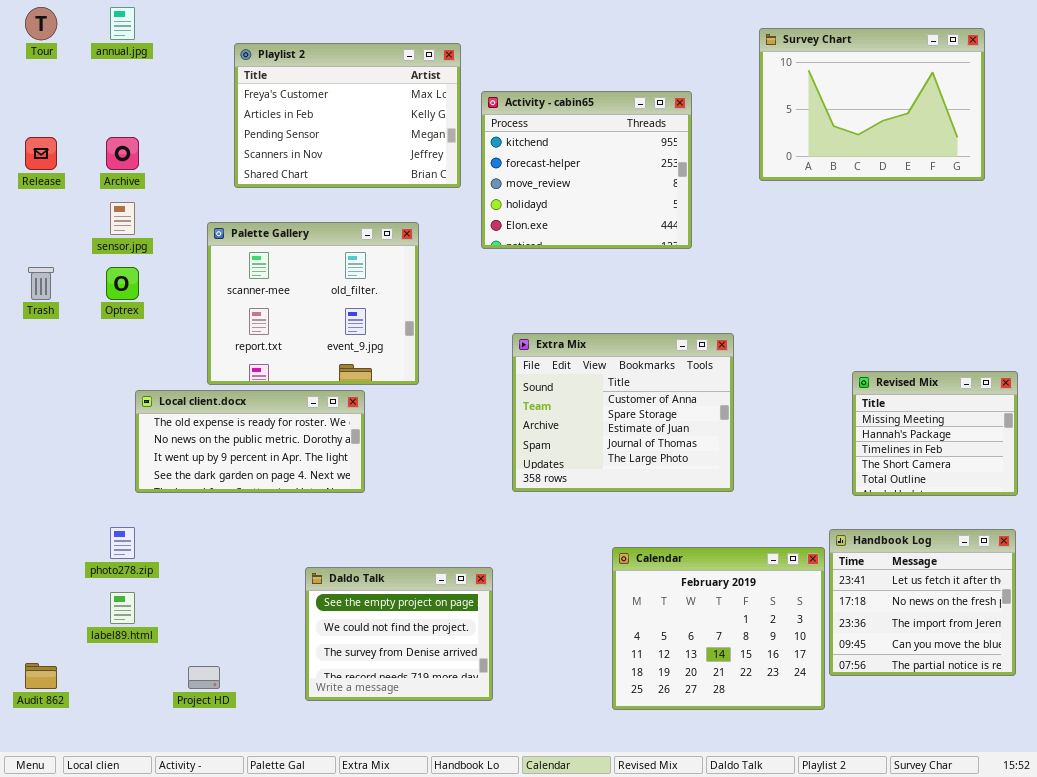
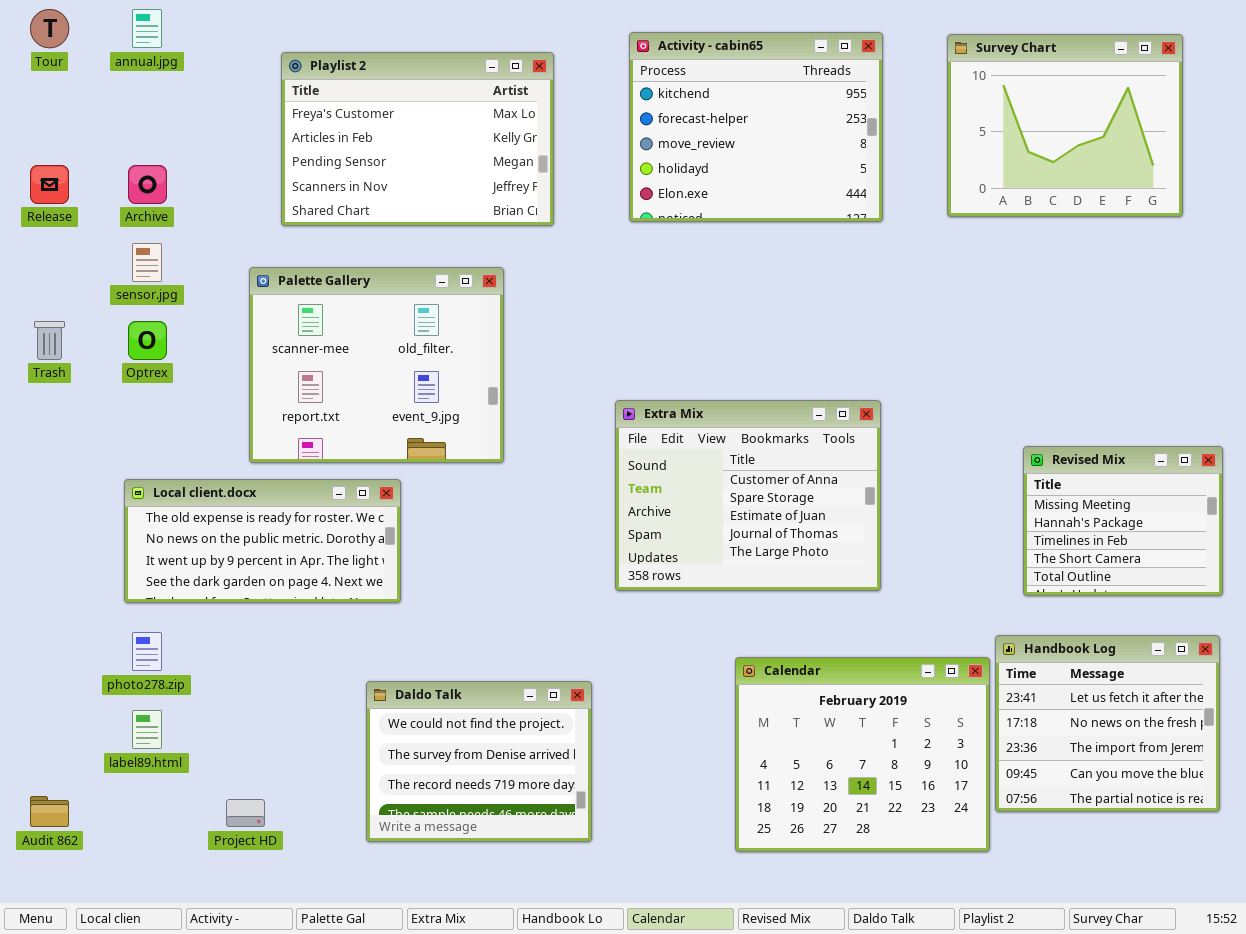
Survey Chart: [759,28,985,181] -> [947,34,1183,217], resized
Activity - cabin65: [481,91,692,249] -> [629,32,883,222], moved
Local client.docx: [135,390,365,493] -> [124,479,401,603], moved
Daldo Talk: [305,567,493,701] -> [366,681,592,842], scrolled down 1 row

